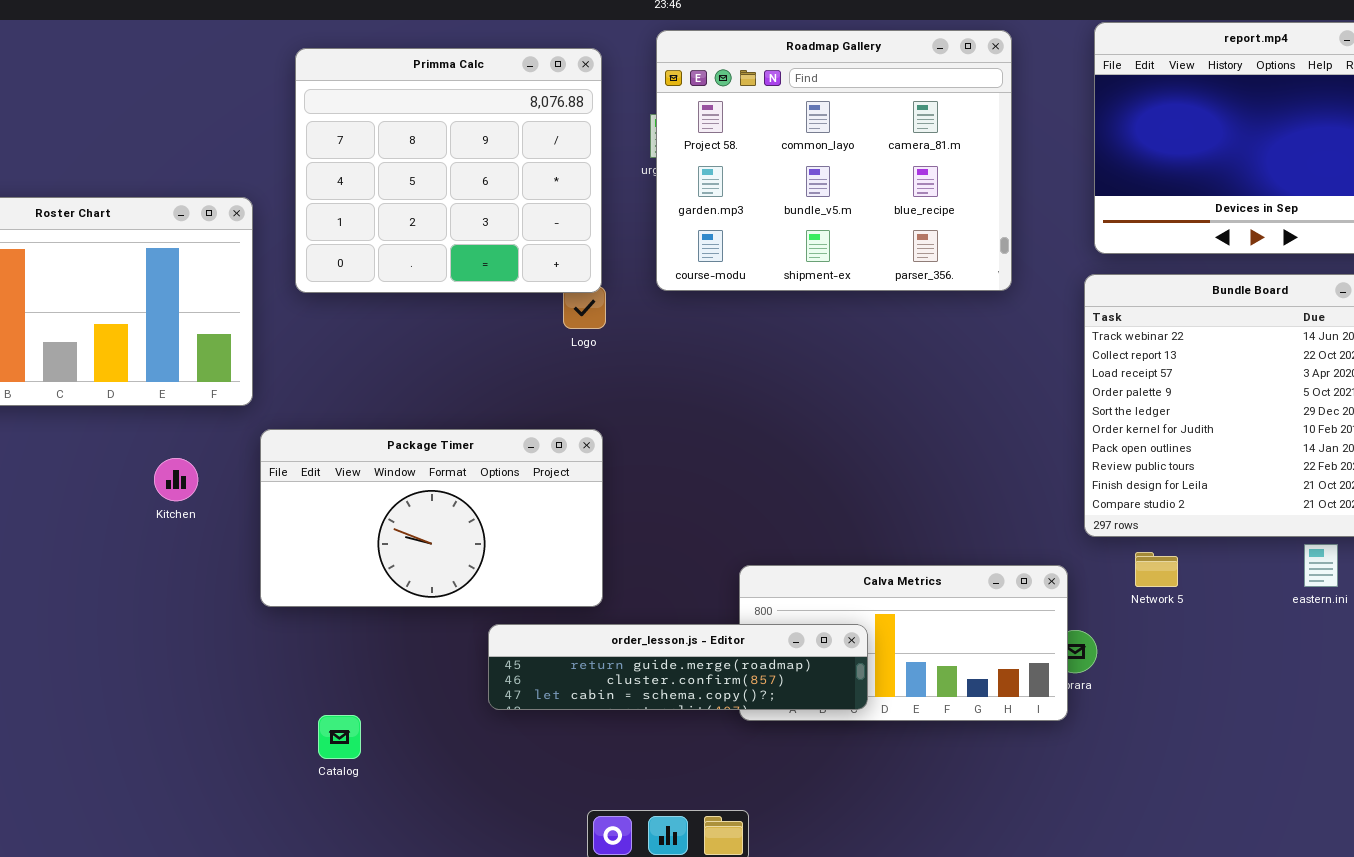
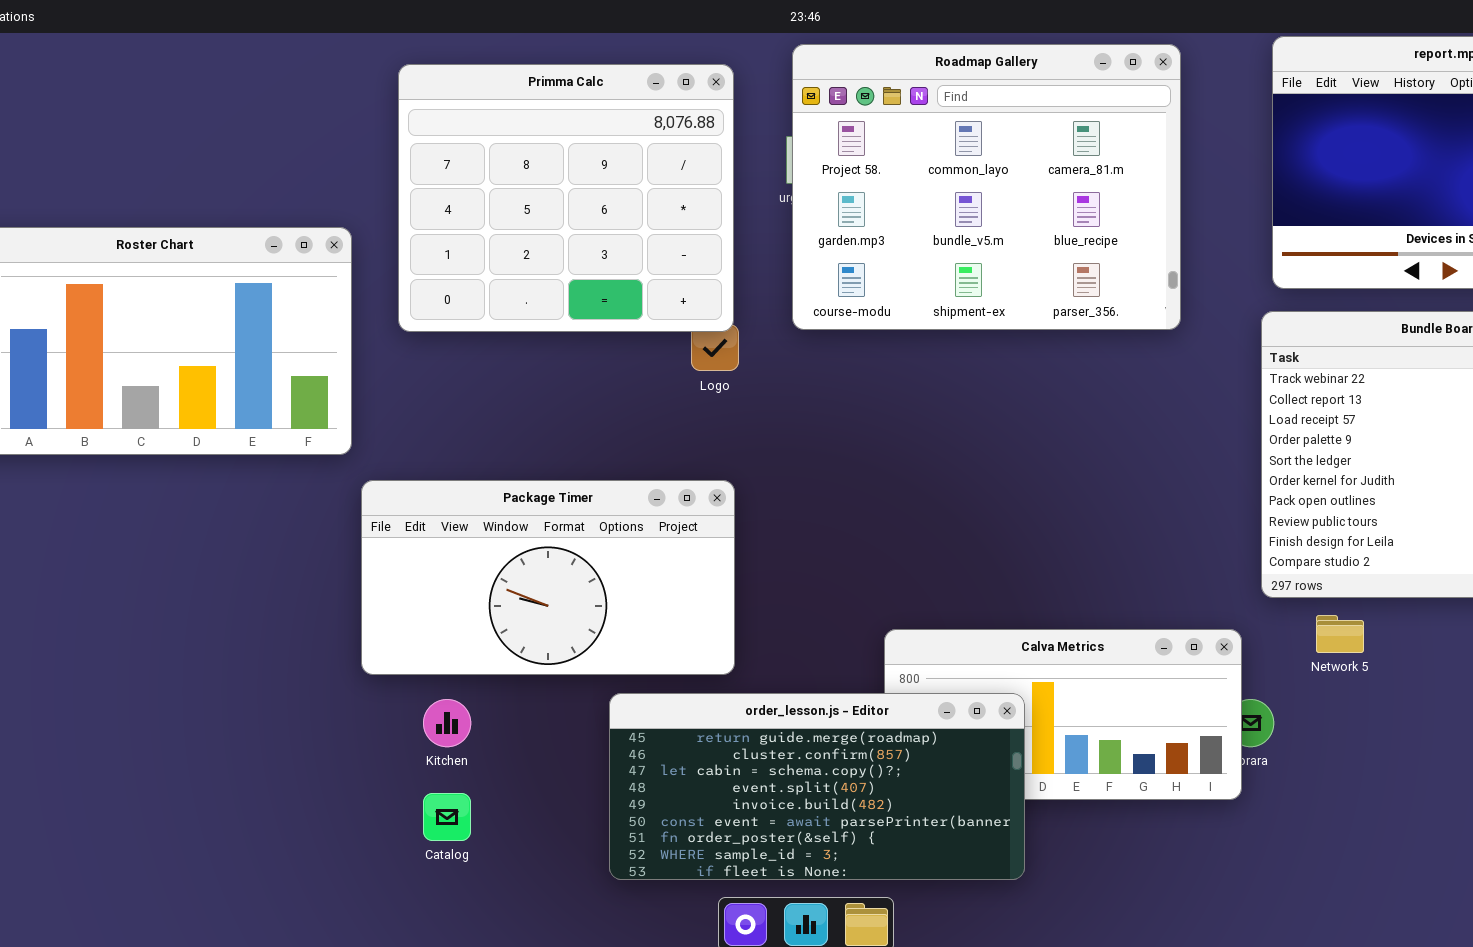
Kitchen: [154,458,198,501] -> [423,699,471,747], moved
order_lesson.js - Editor: [488,624,868,710] -> [609,693,1025,880], resized

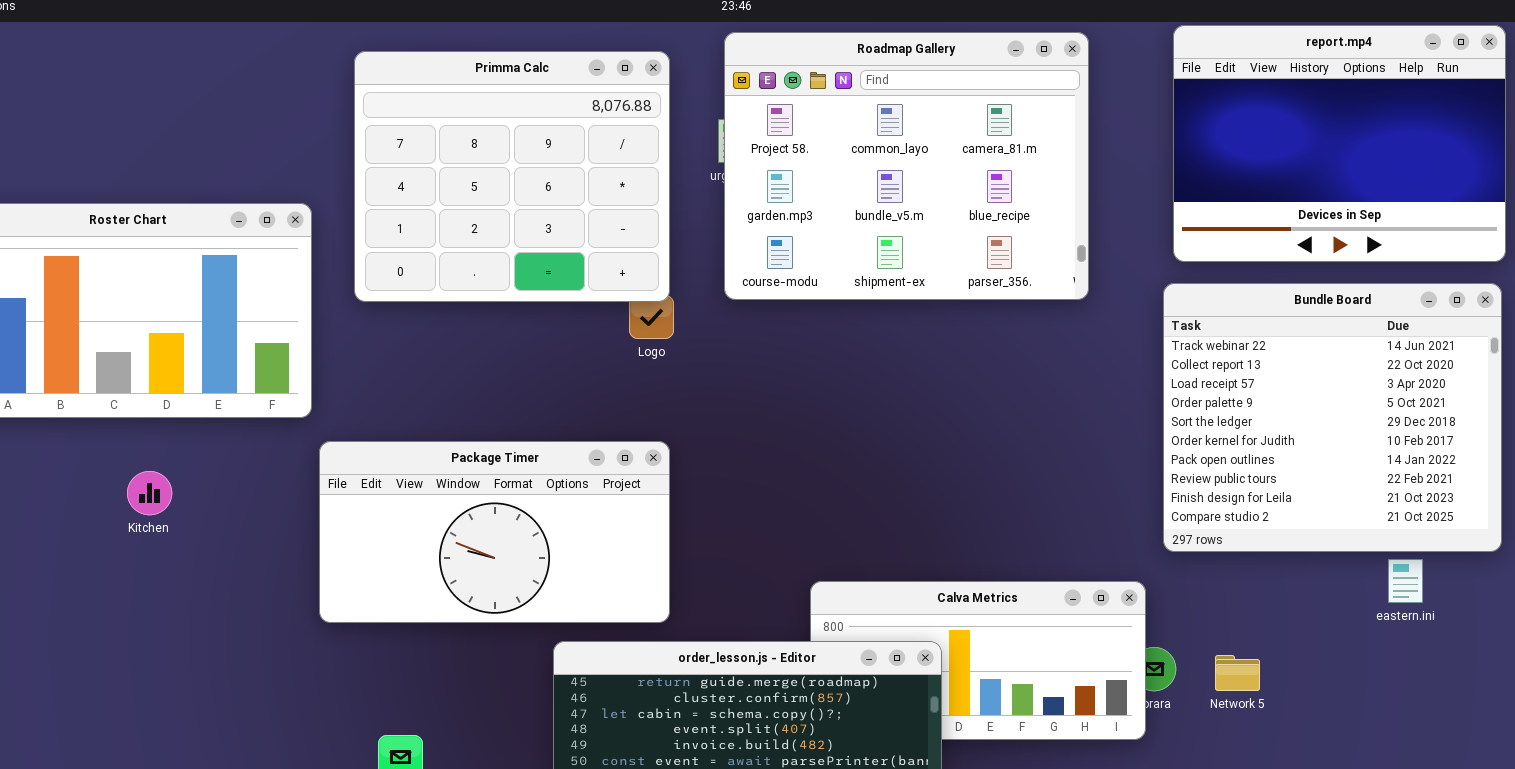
Network 5: [1316,615,1364,653] -> [1215,655,1260,691], moved
Kitchen: [423,699,471,747] -> [127,471,172,515], moved

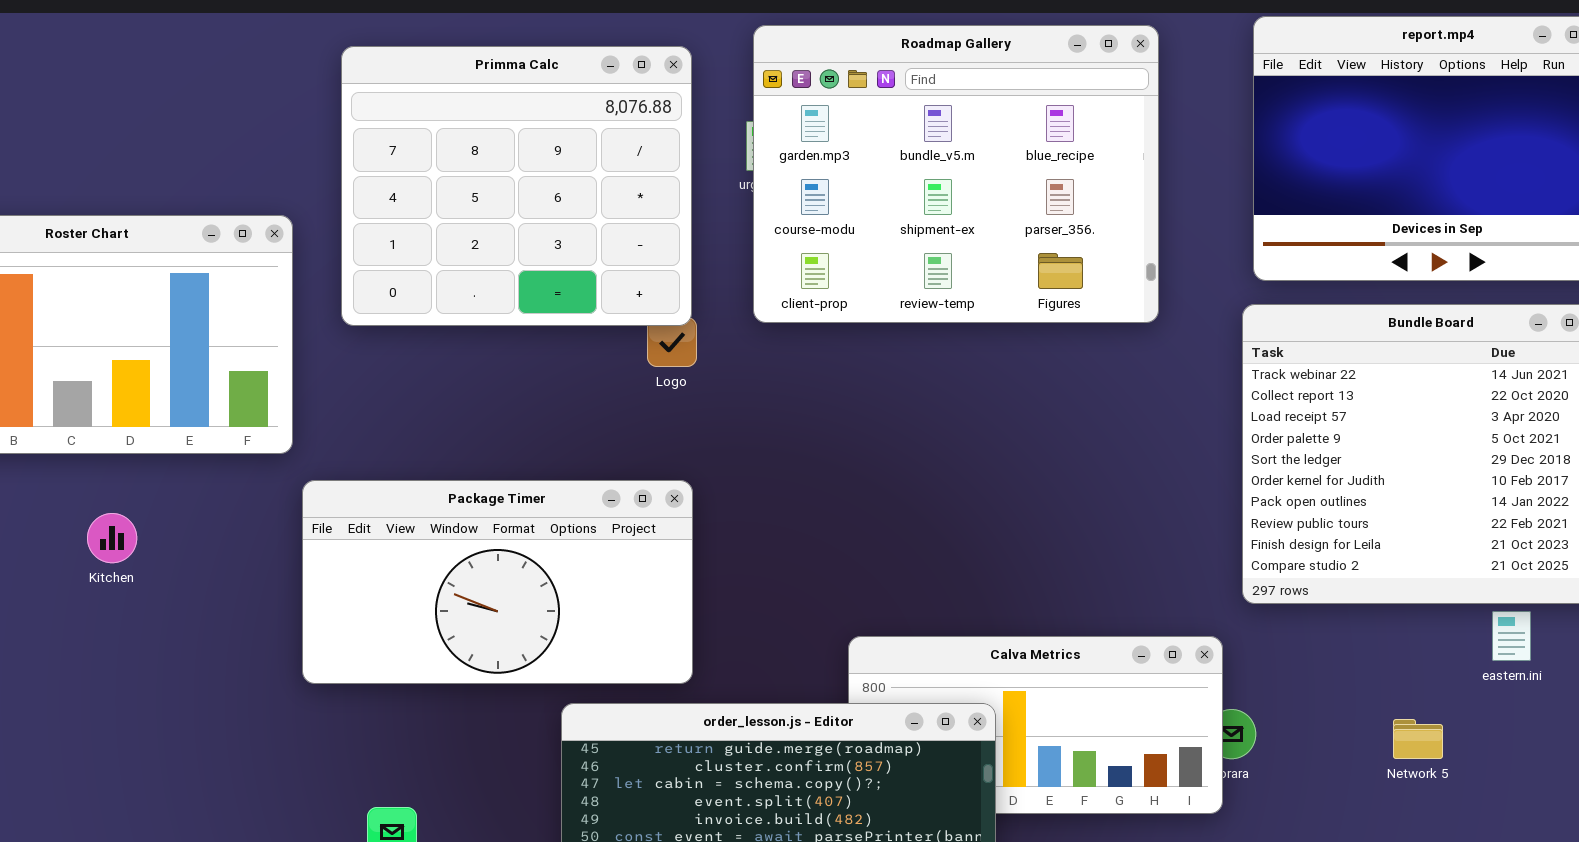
Roadmap Gallery: [724,32,1089,300] -> [753,25,1159,323], scrolled down 1 row
Network 5: [1215,655,1260,691] -> [1393,719,1443,759], moved

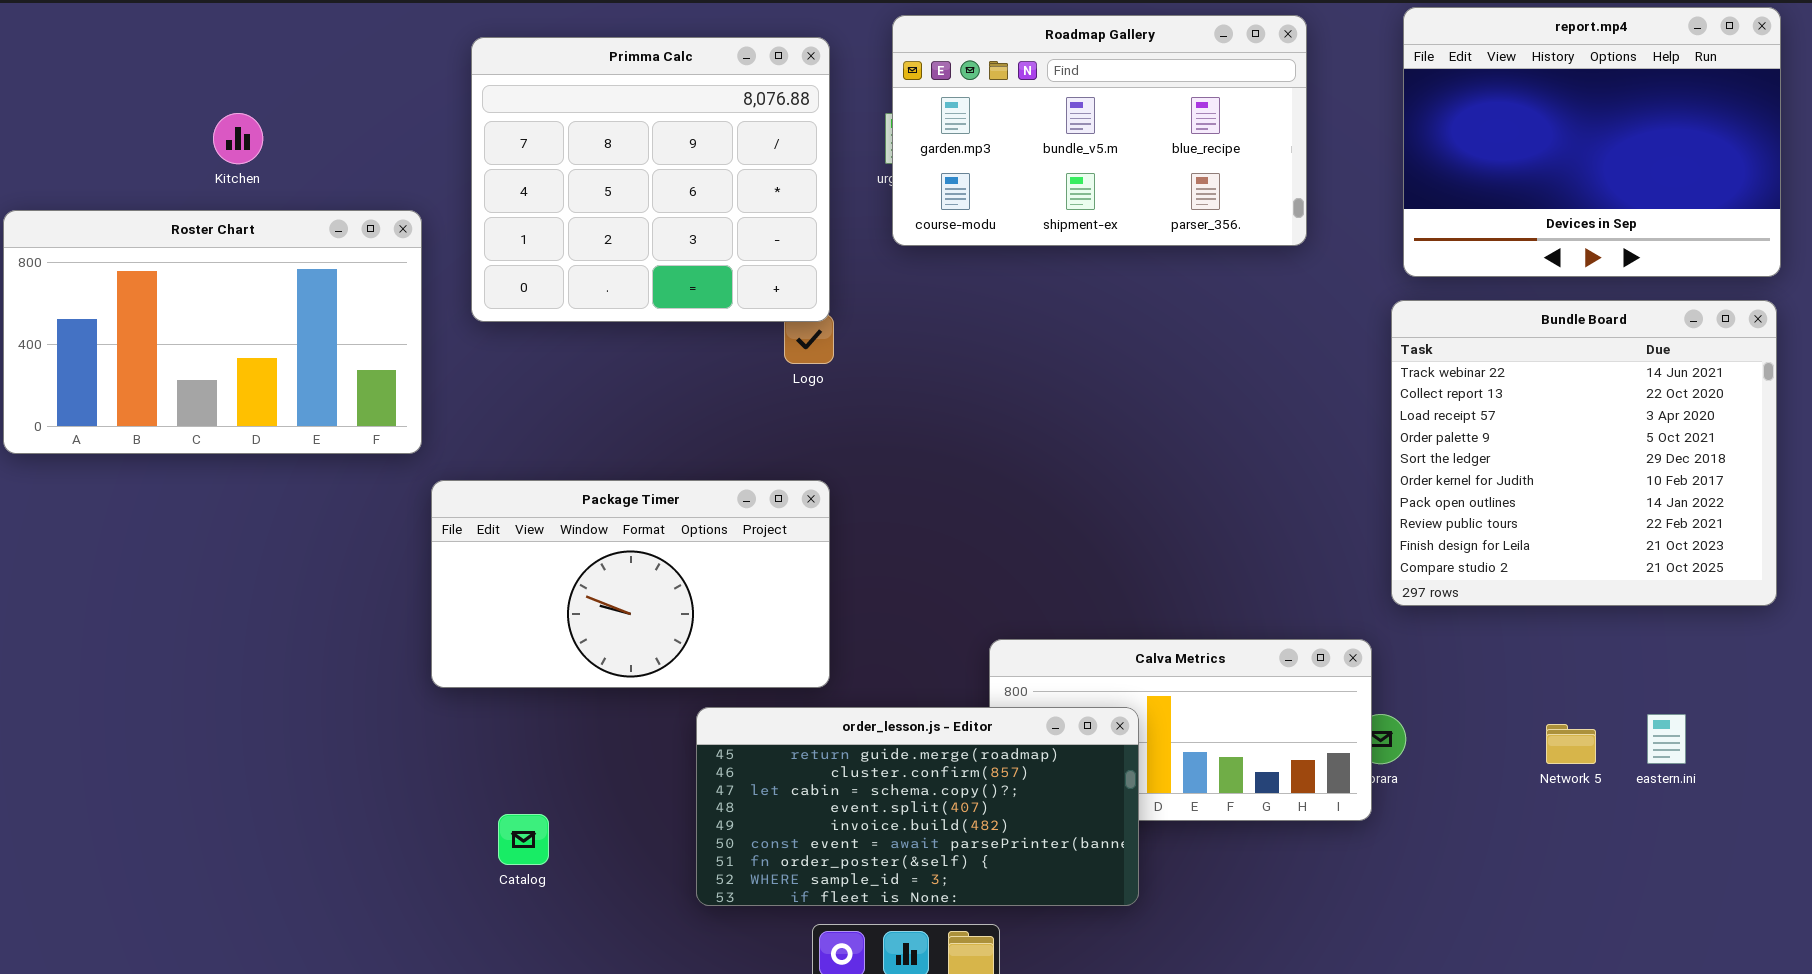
Roadmap Gallery: [753,25,1159,323] -> [892,15,1307,246], resized
Kitchen: [87,513,137,563] -> [213,113,263,164], moved
eastern.ini: [1492,611,1531,661] -> [1647,714,1686,764], moved

